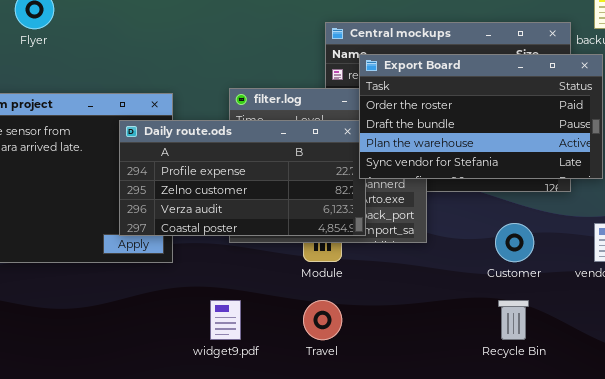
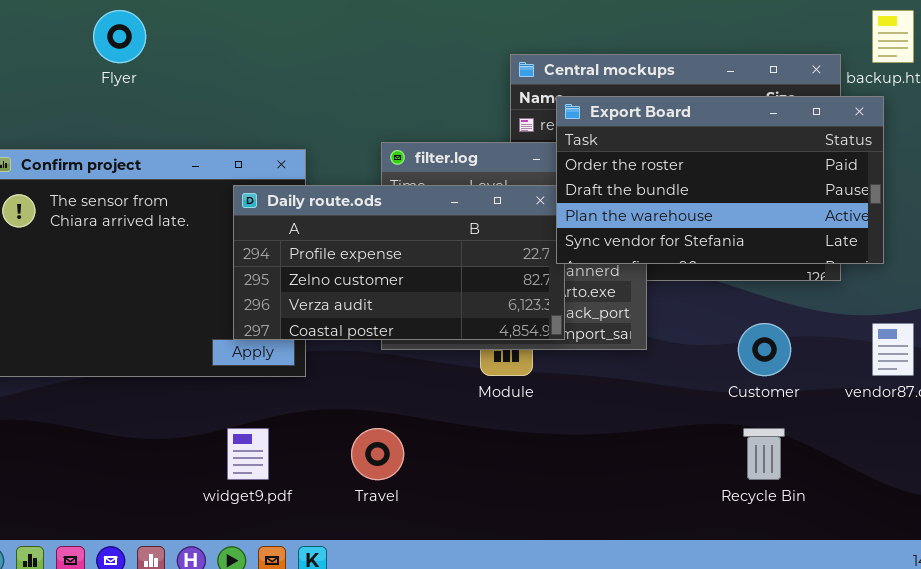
widget9.pdf: [210,300,241,340] -> [227,428,269,480], moved
Travel: [303,300,342,340] -> [351,428,404,480], moved

